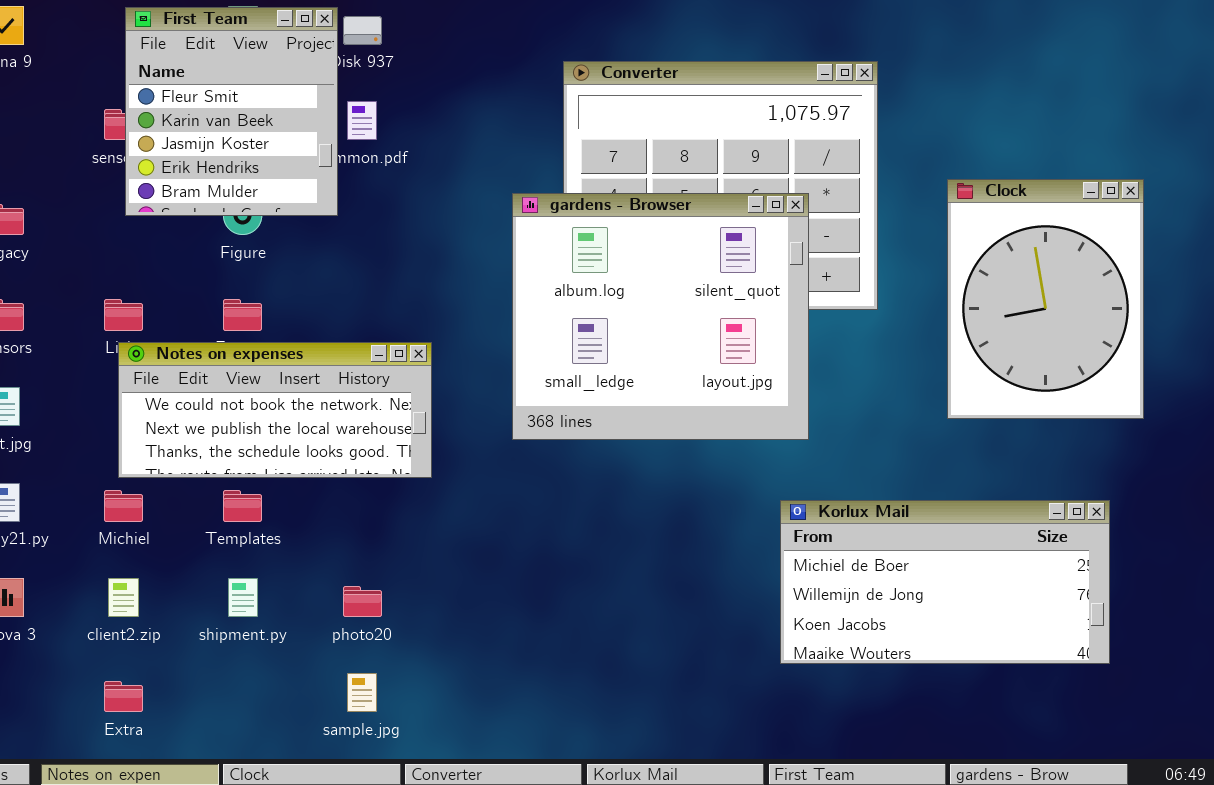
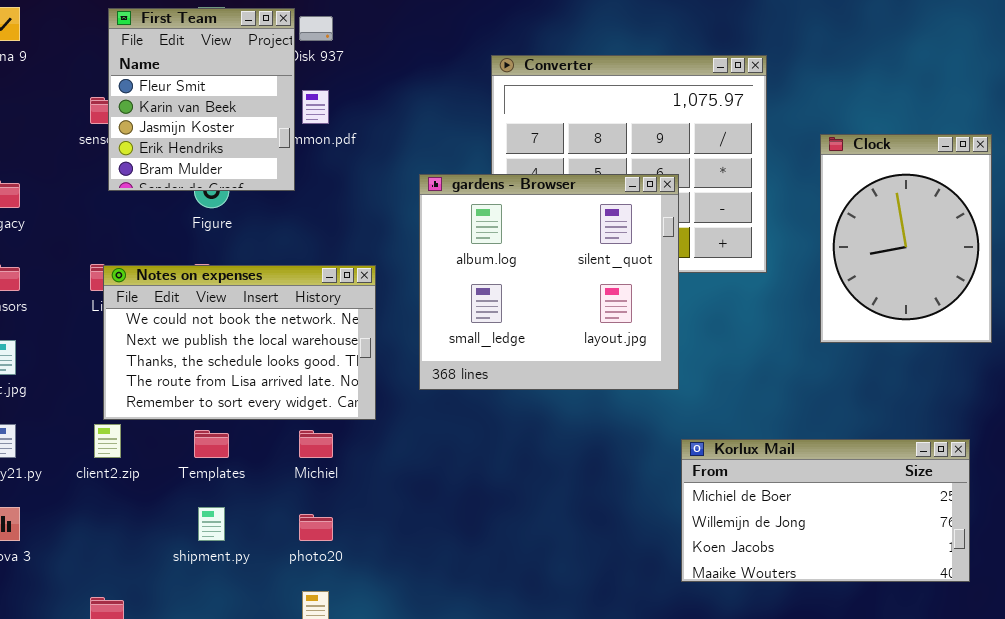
Clock: [947,179,1144,419] -> [820,134,992,343], moved
gardens - Browser: [512,193,809,440] -> [419,174,679,390], moved
Notes on expenses: [118,342,432,478] -> [103,265,376,420], resized
Michiel: [104,490,143,522] -> [299,430,333,458], moved
client2.zip: [108,578,139,617] -> [94,424,121,458], moved

